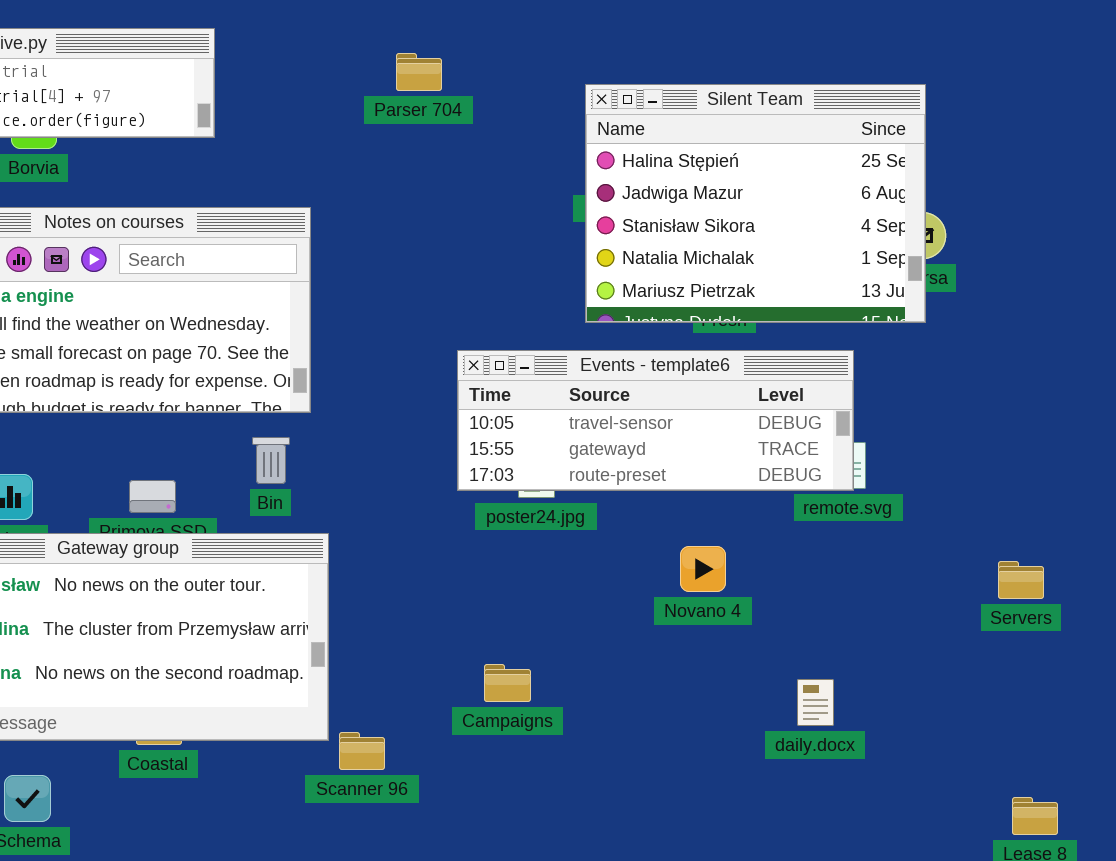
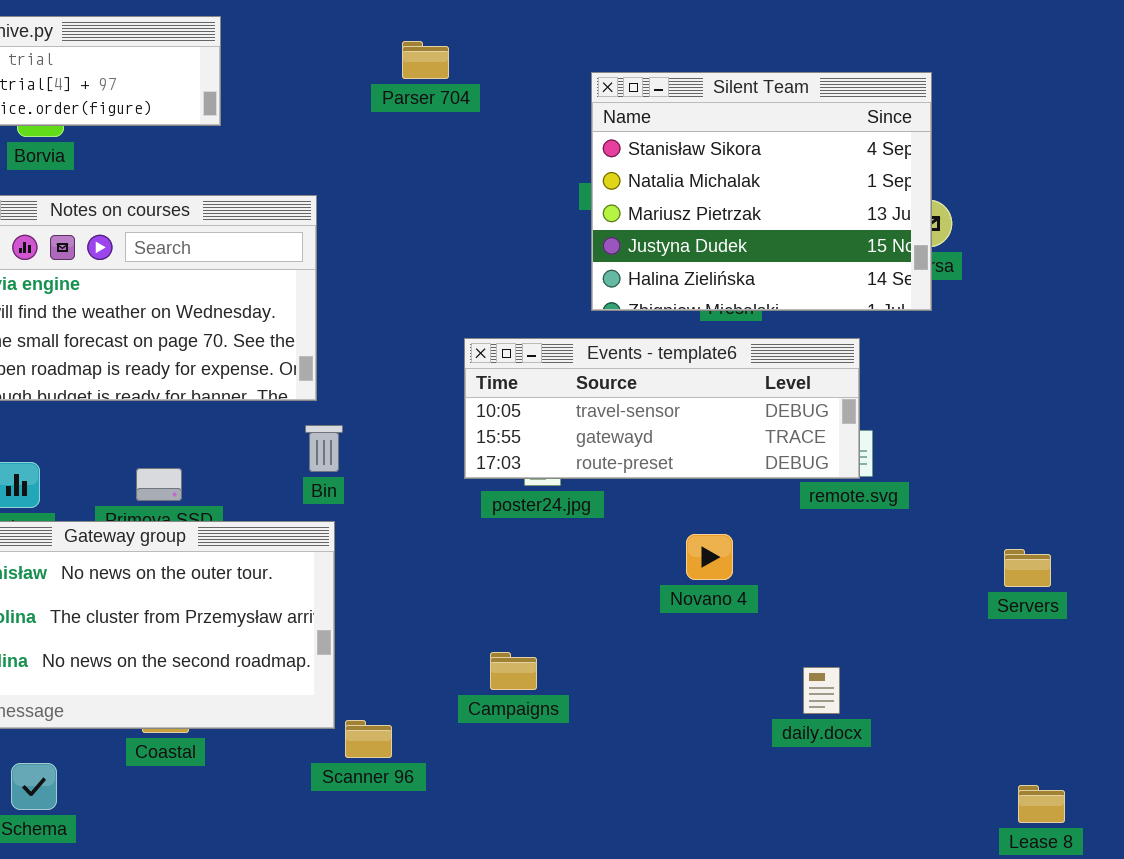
Silent Team: [585,84,926,323] -> [591,72,932,311], scrolled down 2 rows
Bin: [252,437,290,484] -> [305,425,343,472], moved

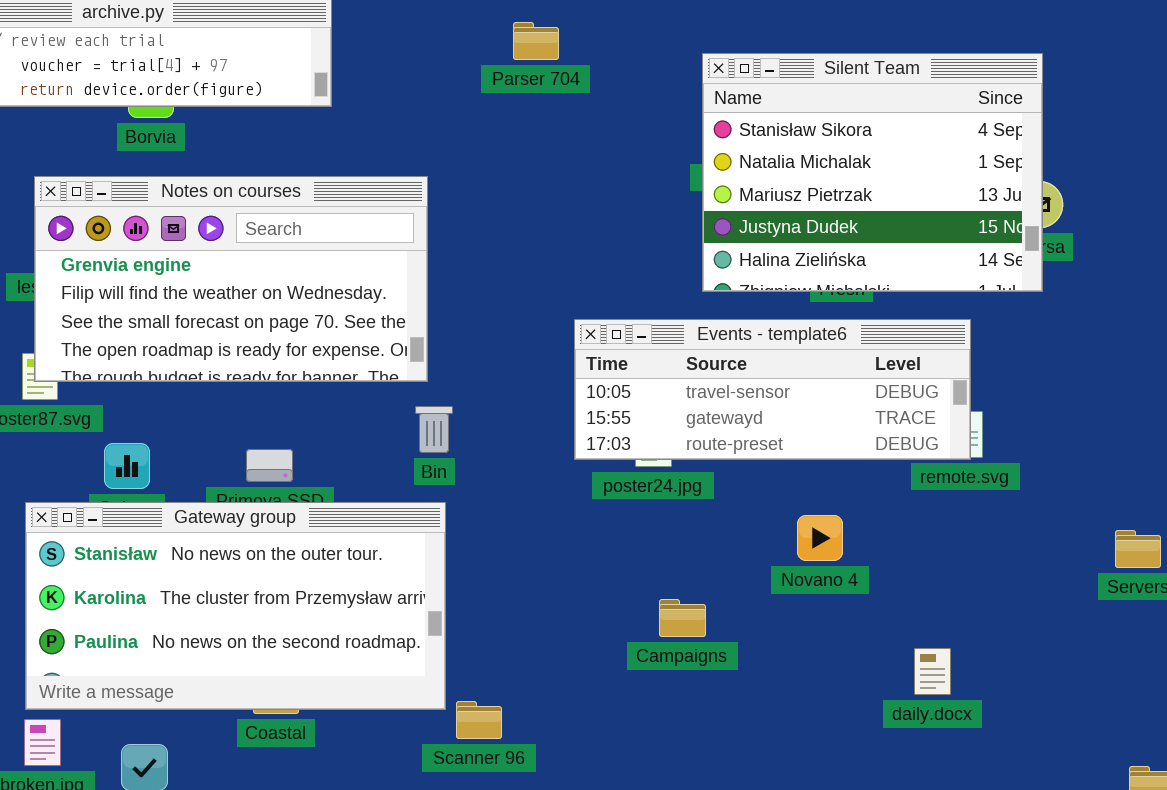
Campaigns: [490,652,537,690] -> [659,599,706,637], moved

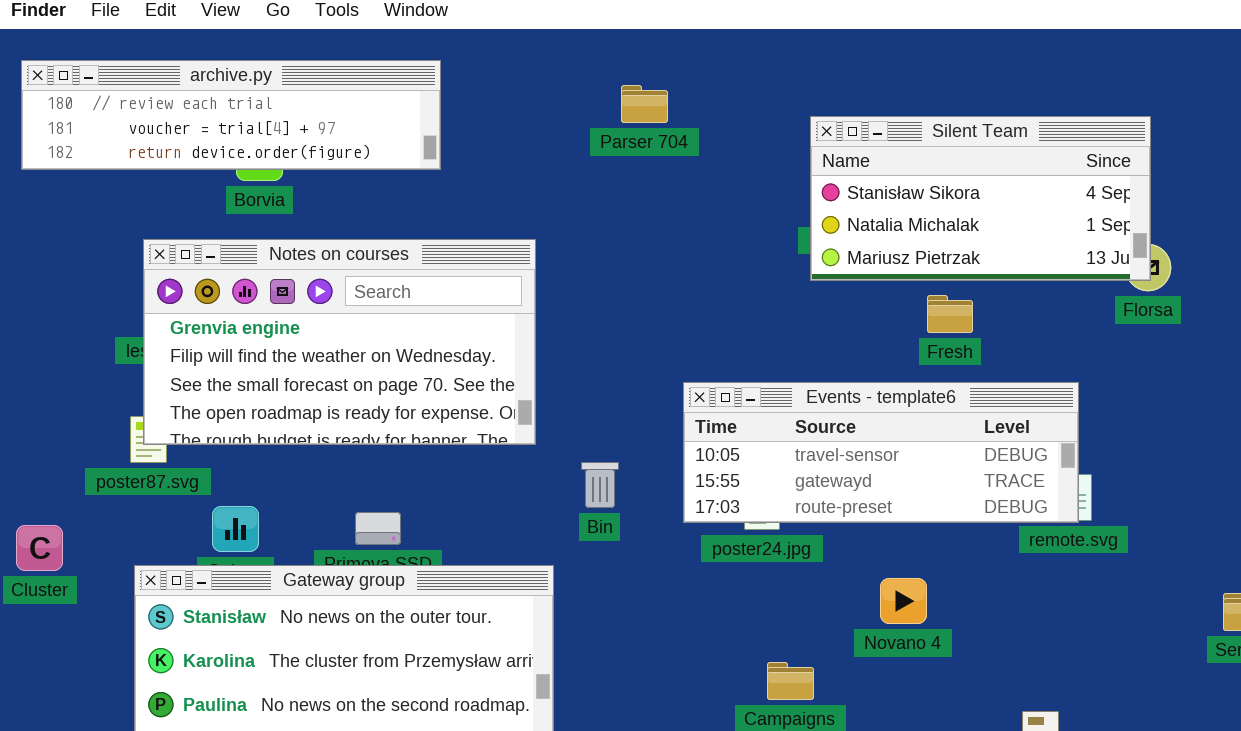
Silent Team: [702,53,1043,292] -> [810,116,1151,281], resized
Bin: [415,406,453,453] -> [581,462,619,508], moved
Novano 4: [797,515,843,561] -> [880,578,927,624], moved

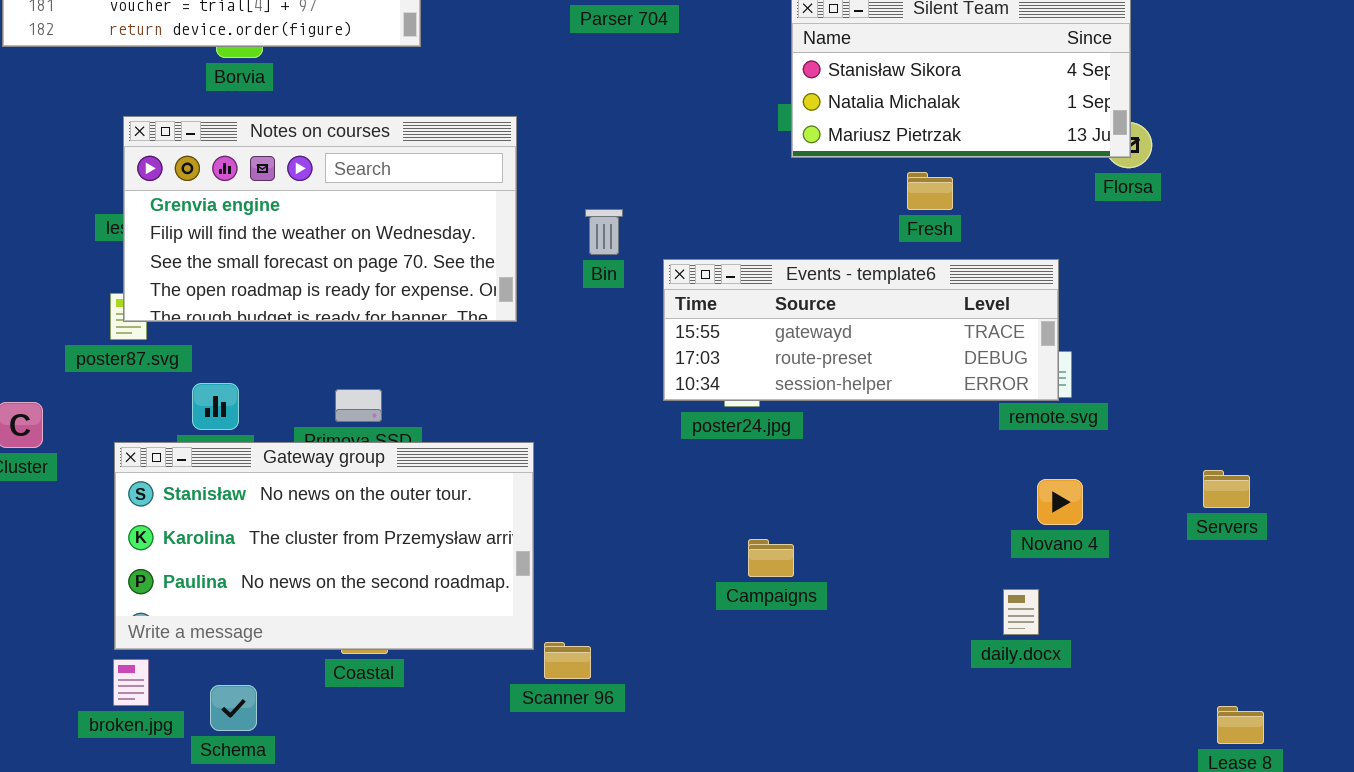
Events - template6: [683,382,1079,523] -> [663,259,1059,401], scrolled down 1 row
Bin: [581,462,619,508] -> [585,209,623,255], moved
Novano 4: [880,578,927,624] -> [1037,479,1083,525], moved

